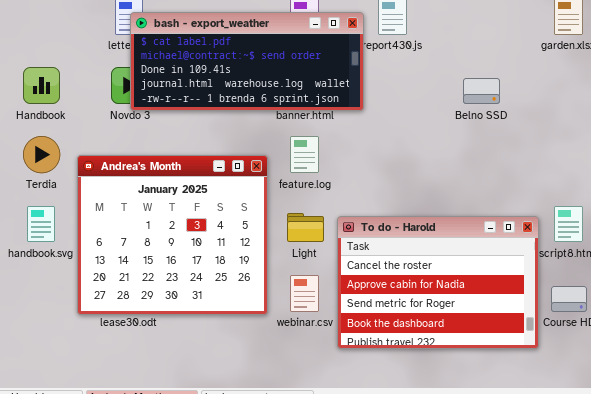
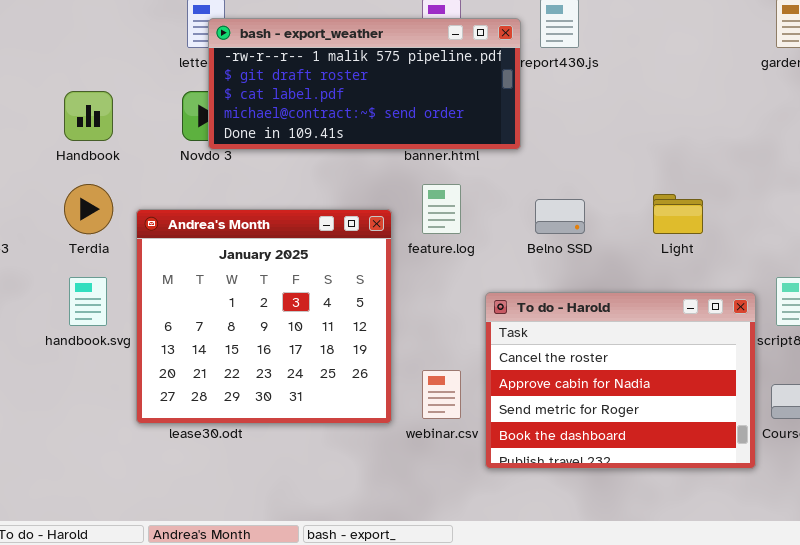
bash - export_weather: [130,12,364,111] -> [208,18,521,150], scrolled up 2 rows
Belno SSD: [463,78,500,104] -> [535,199,585,234], moved
Light: [287,213,324,242] -> [653,194,703,234], moved

